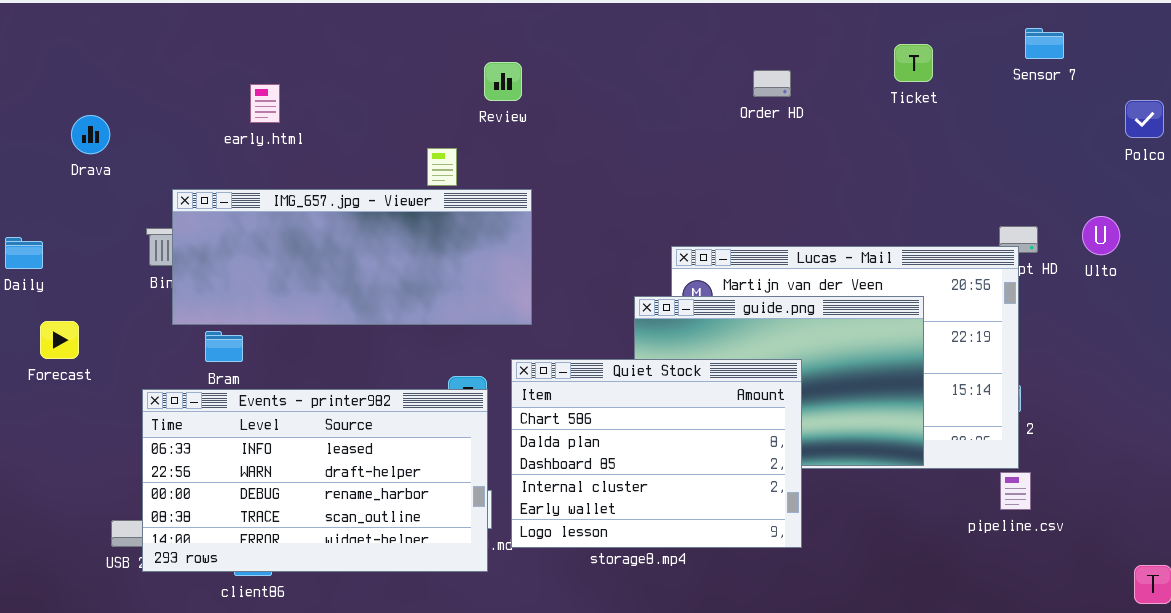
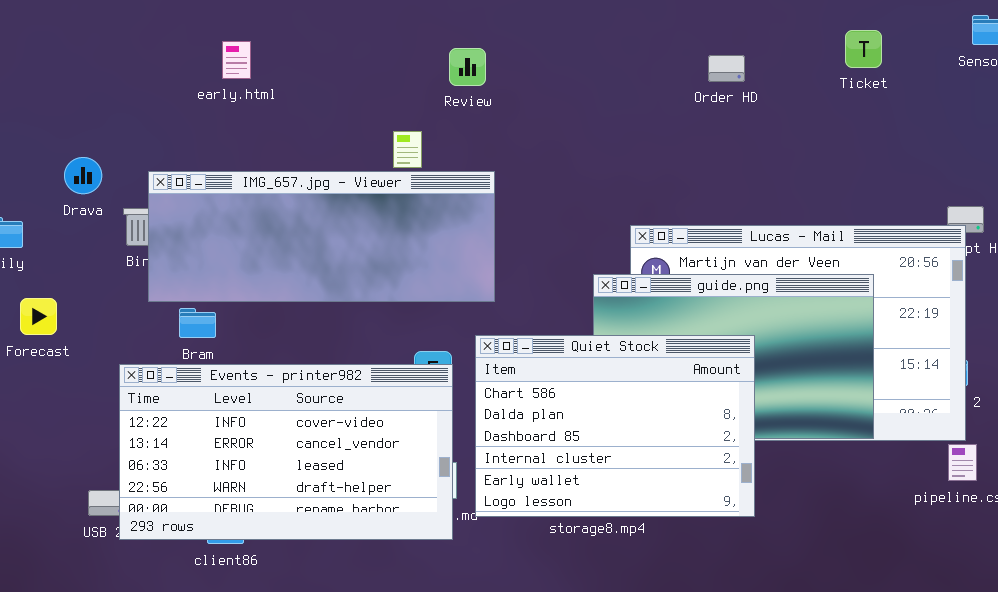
early.html: [250,84,280,123] -> [222,41,251,79], moved
Drava: [71,115,110,154] -> [64,157,102,194], moved
Events - printer982: [142,389,488,572] -> [119,364,453,540], scrolled up 2 rows

